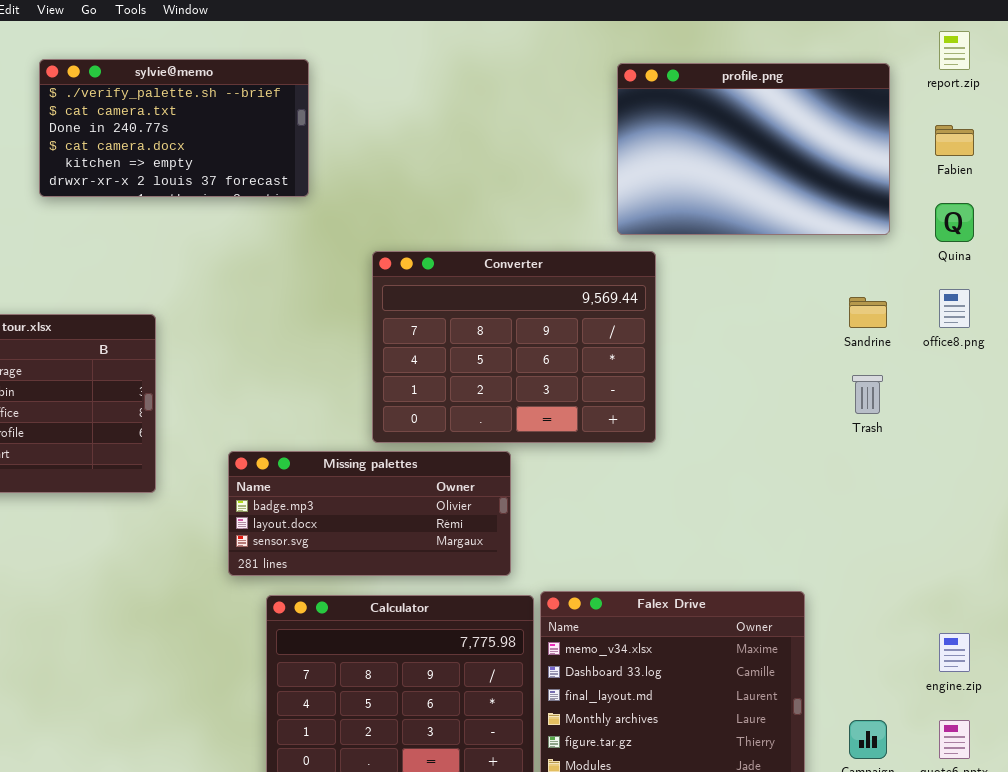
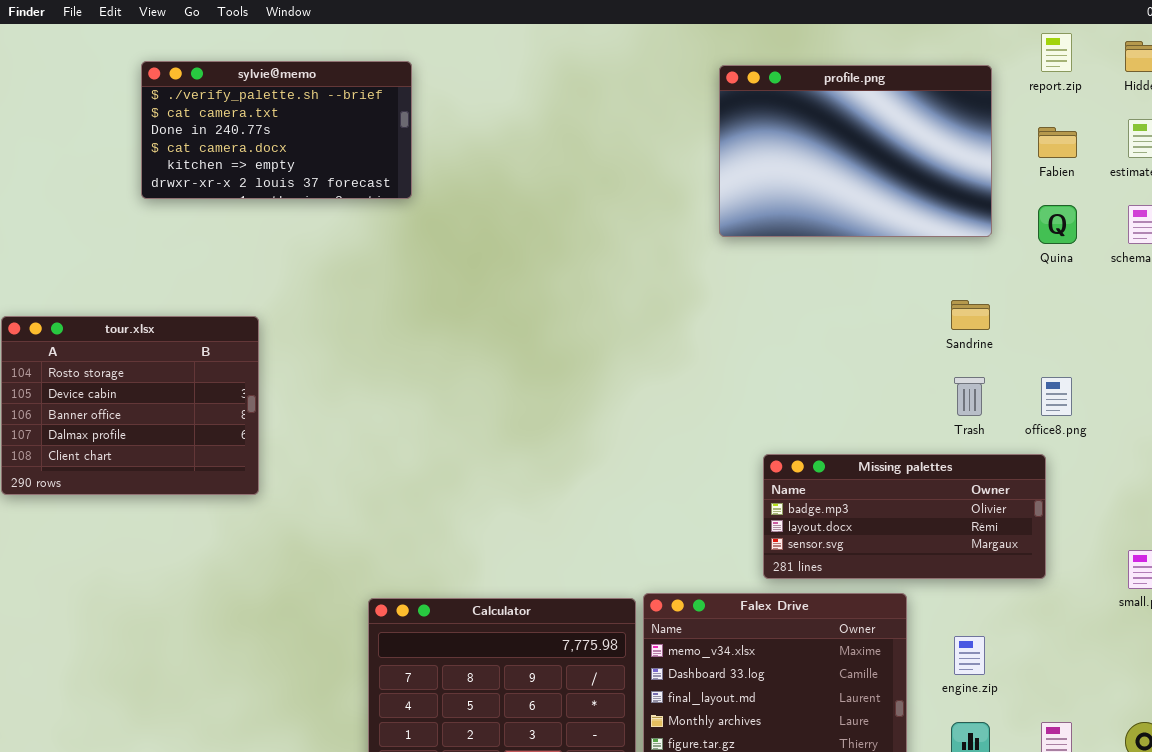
Converter: [372,251,656,443] -> none, closed
office8.png: [939,289,970,328] -> [1041,377,1072,416], moved
Missing palettes: [228,451,511,576] -> [763,454,1046,579], moved
engine.zip: [939,633,970,672] -> [954,636,985,675], moved

